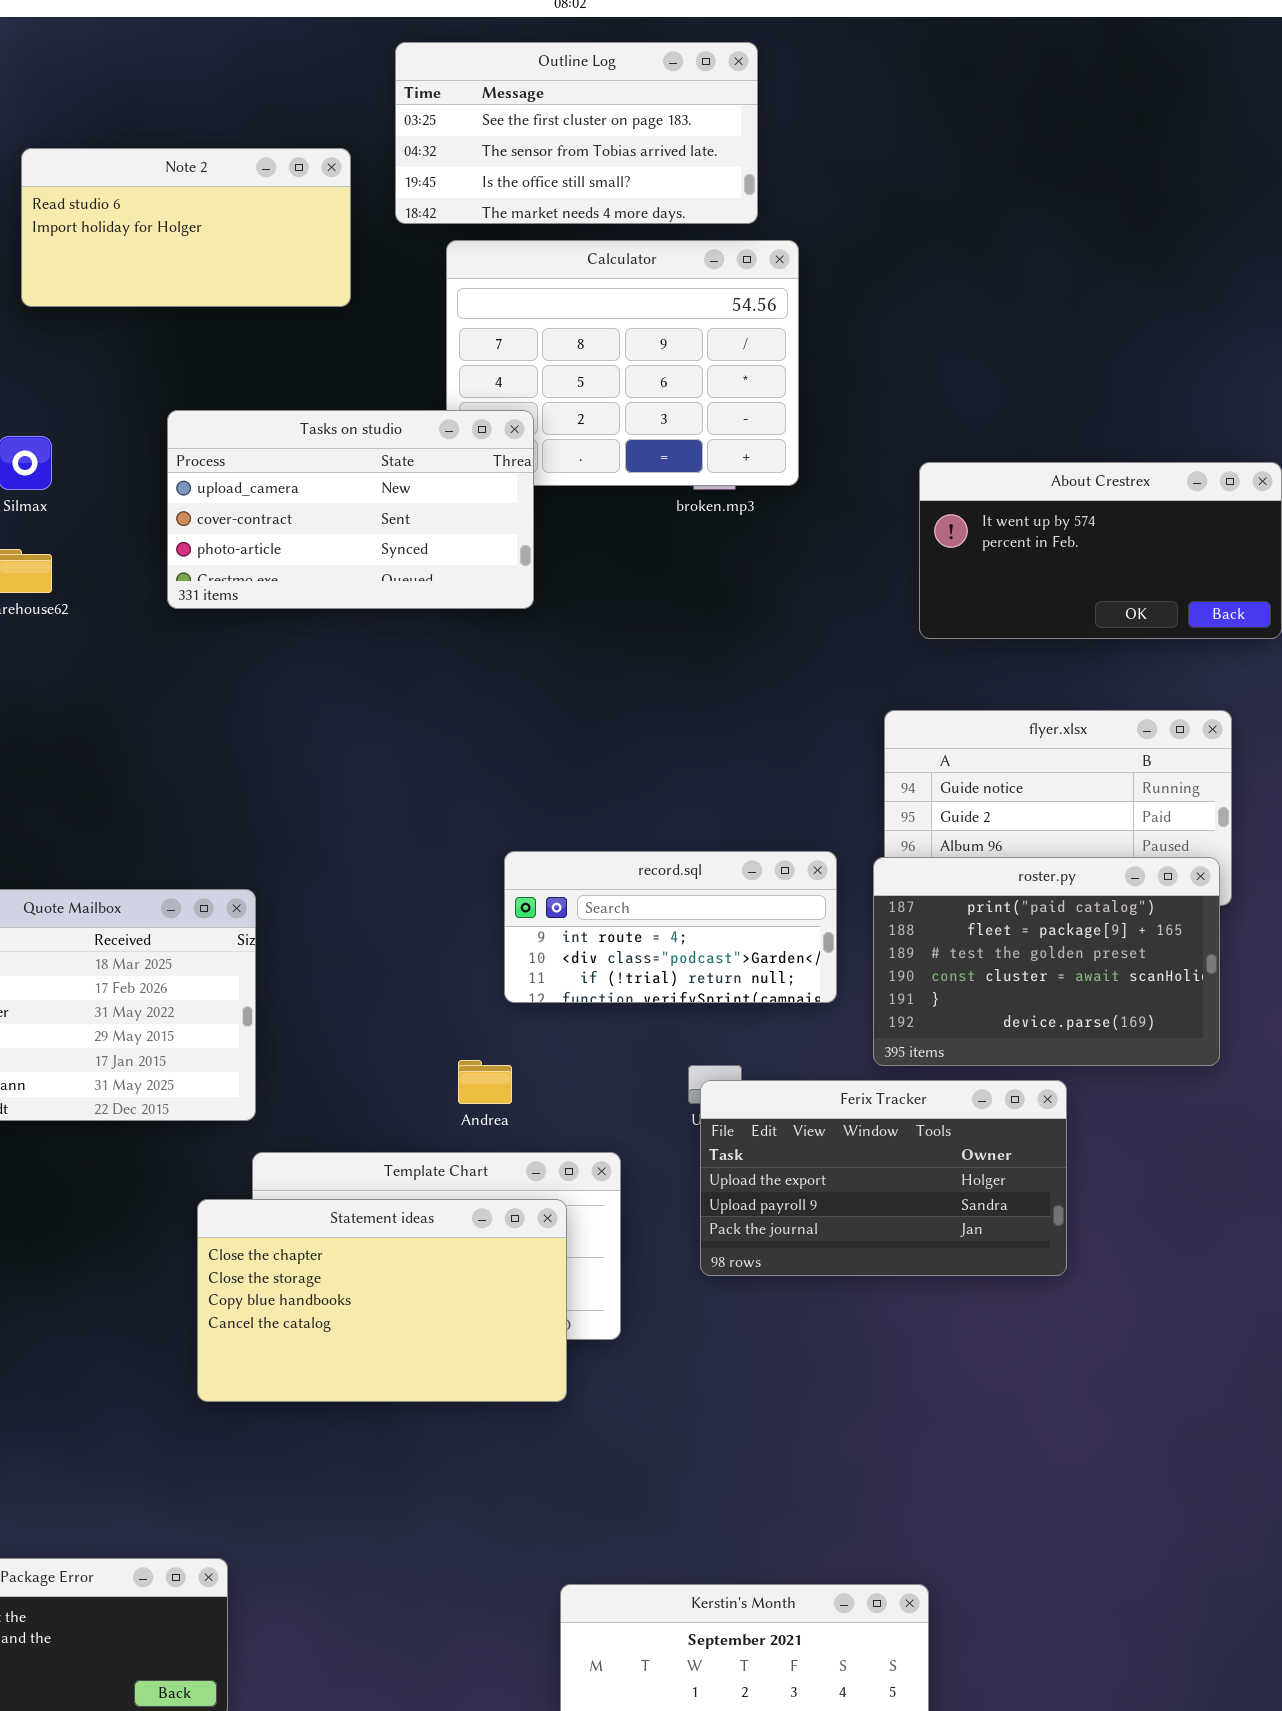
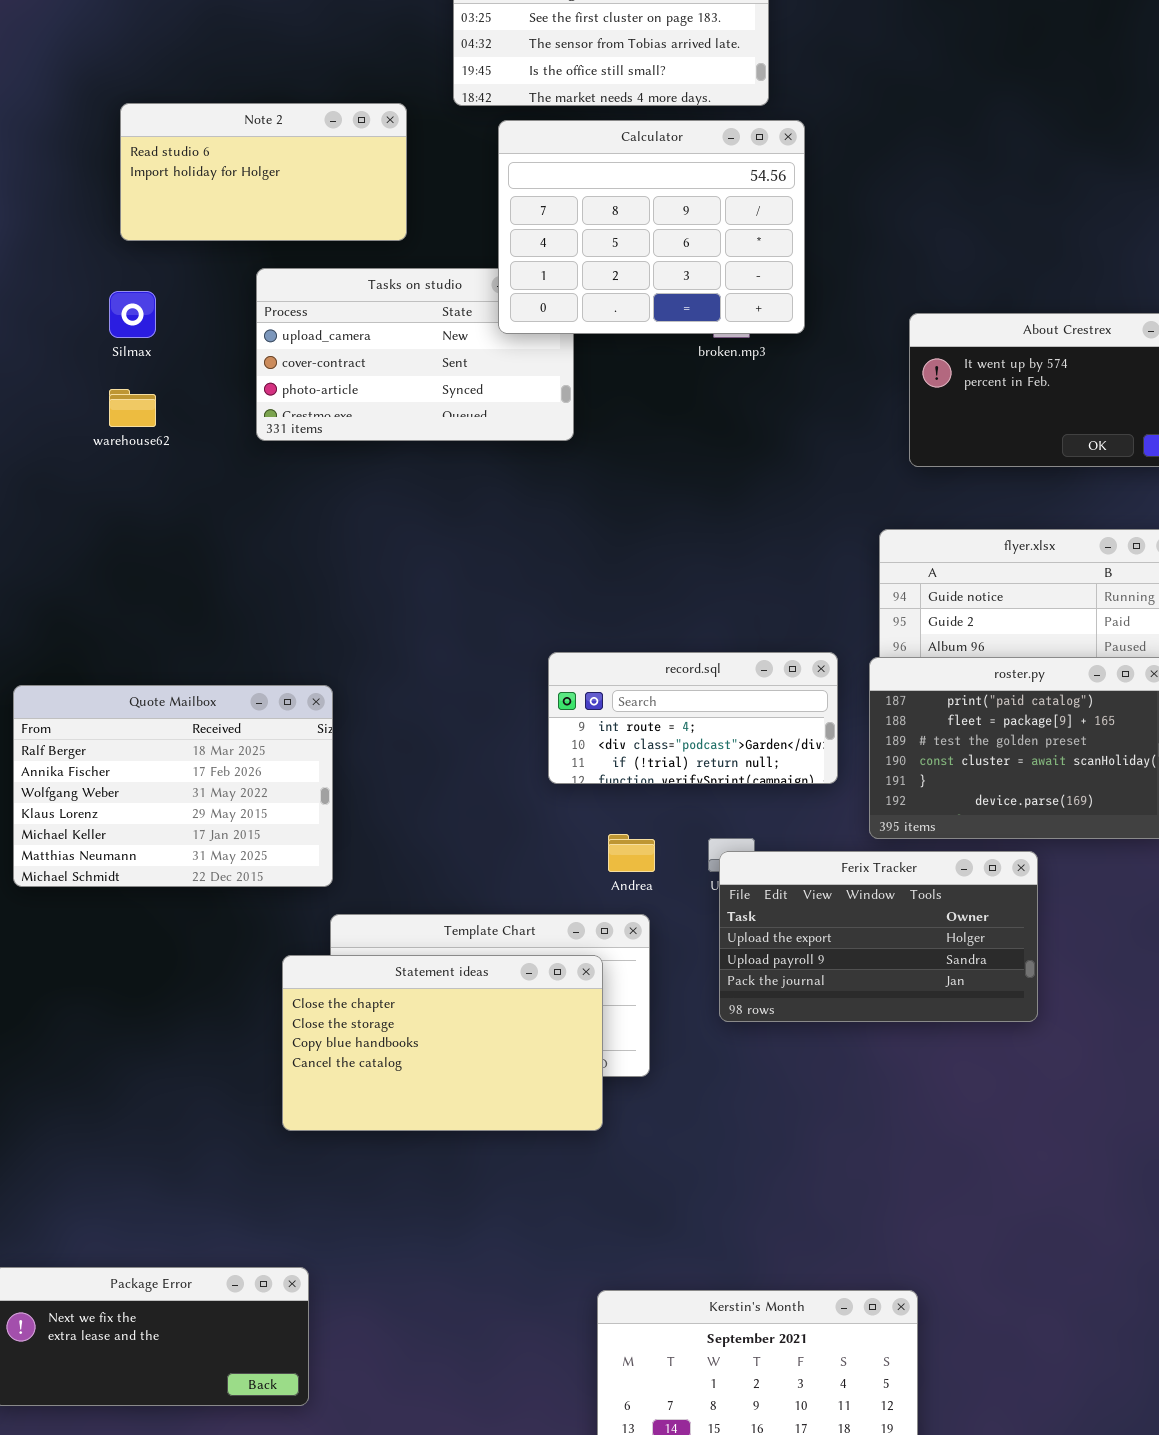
Note 2: [21,148,351,307] -> [120,103,407,241], moved
Calculator: [446,240,799,486] -> [498,120,805,334], raised
Andrea: [458,1060,512,1104] -> [608,834,655,872], moved

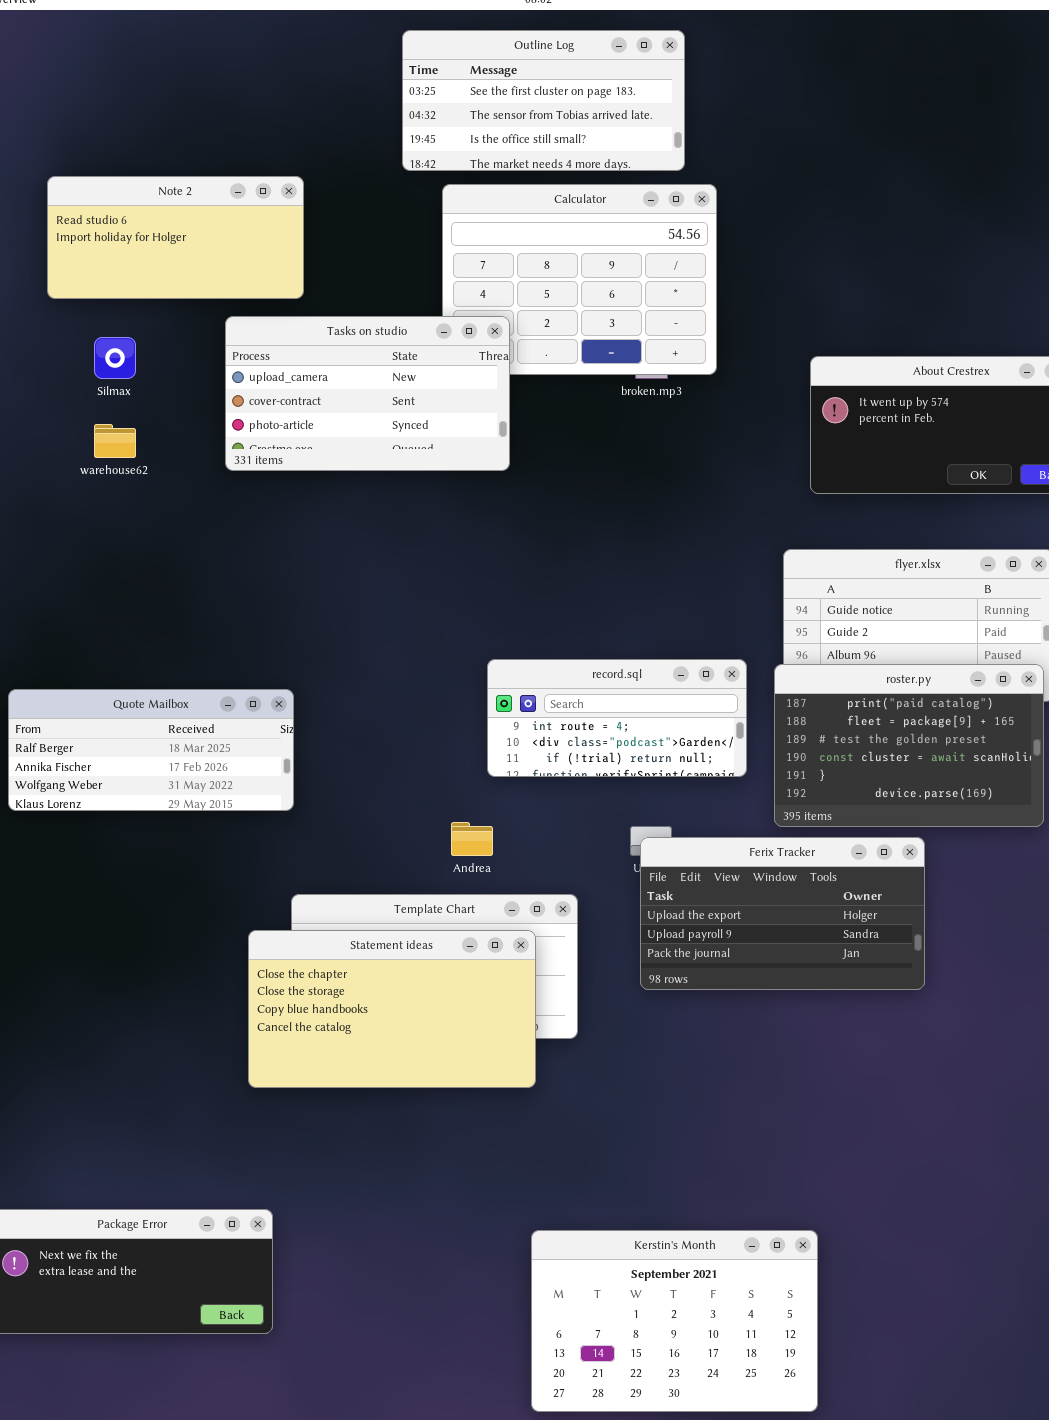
Note 2: [120,103,407,241] -> [47,176,304,299], moved
Tasks on studio: [256,268,574,441] -> [225,316,510,471], raised
Quote Mailbox: [13,685,333,887] -> [8,689,294,811], resized
Andrea: [608,834,655,872] -> [451,822,493,856], moved

